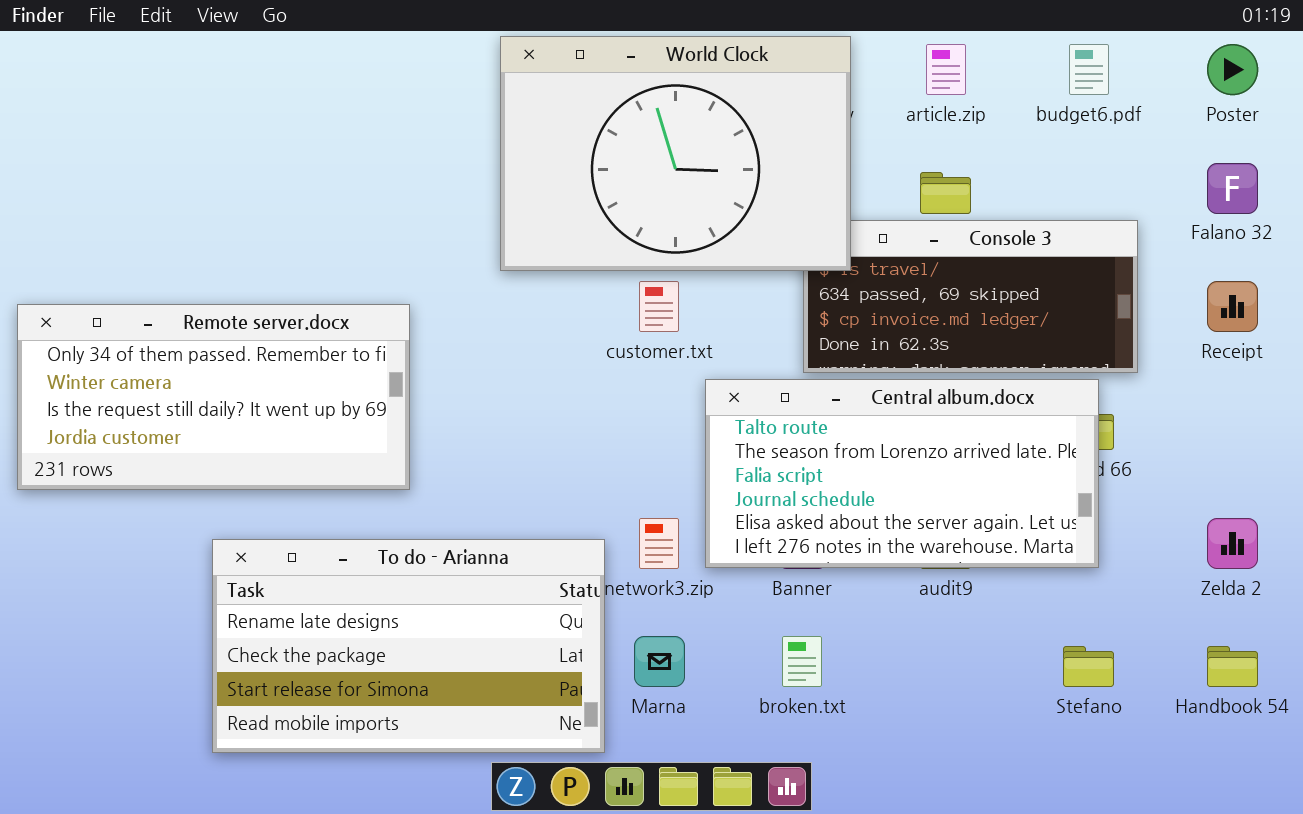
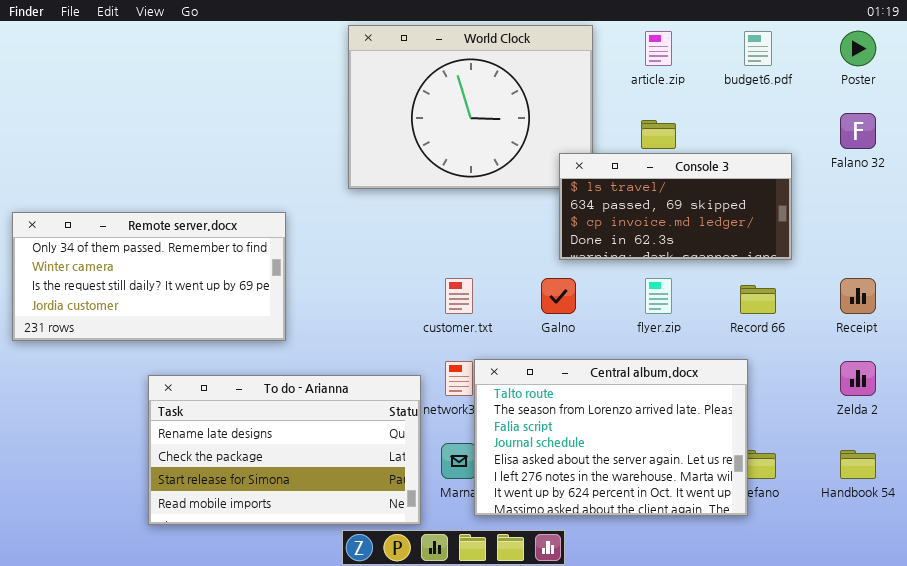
Console 3: [803,220,1138,373] -> [559,153,792,260], raised
customer.txt: [639,281,679,332] -> [445,278,473,314], moved
Receipt: [1207,281,1258,332] -> [840,278,876,314], moved
Central album.docx: [705,379,1099,568] -> [474,359,748,516], moved, resized

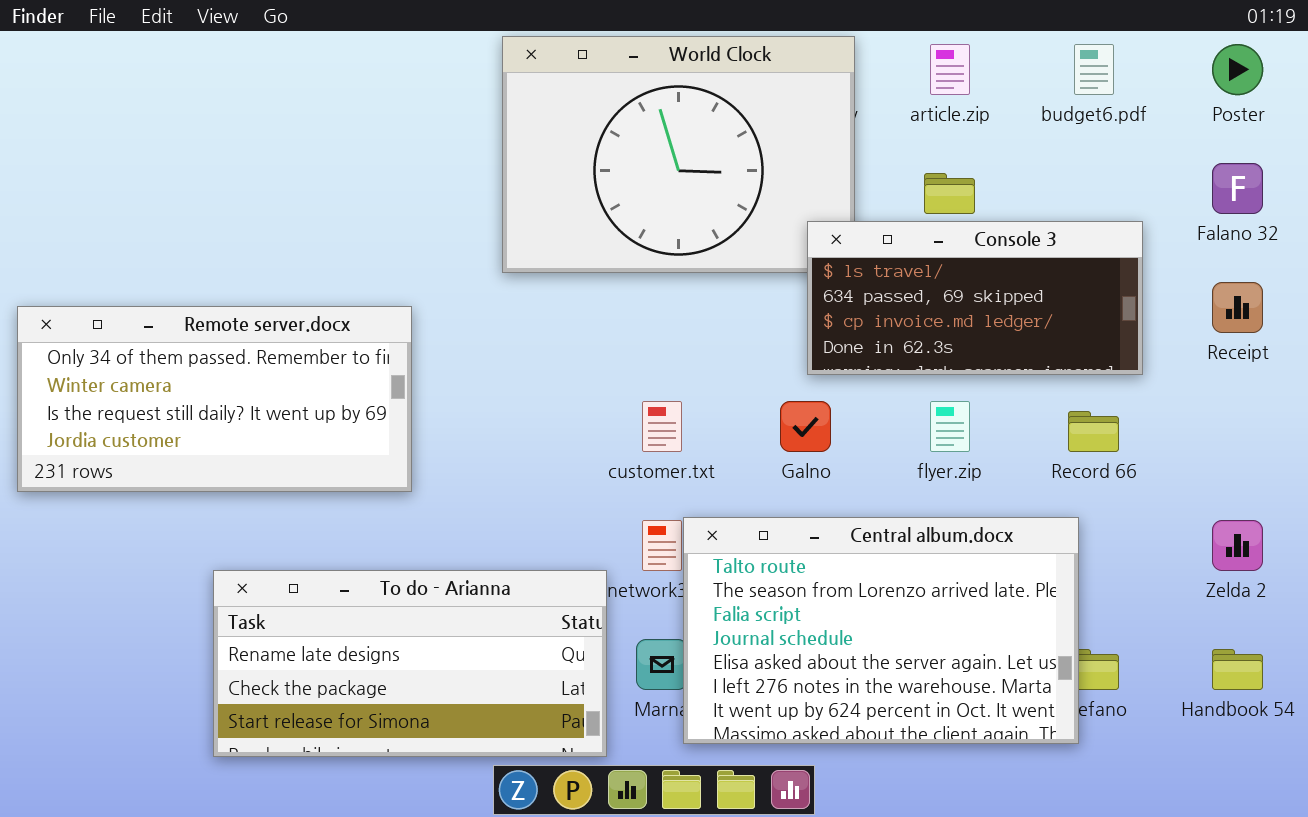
Receipt: [840,278,876,314] -> [1212,282,1263,333], moved
To do - Arianna: [148,375,421,525] -> [213,570,607,757], resized

